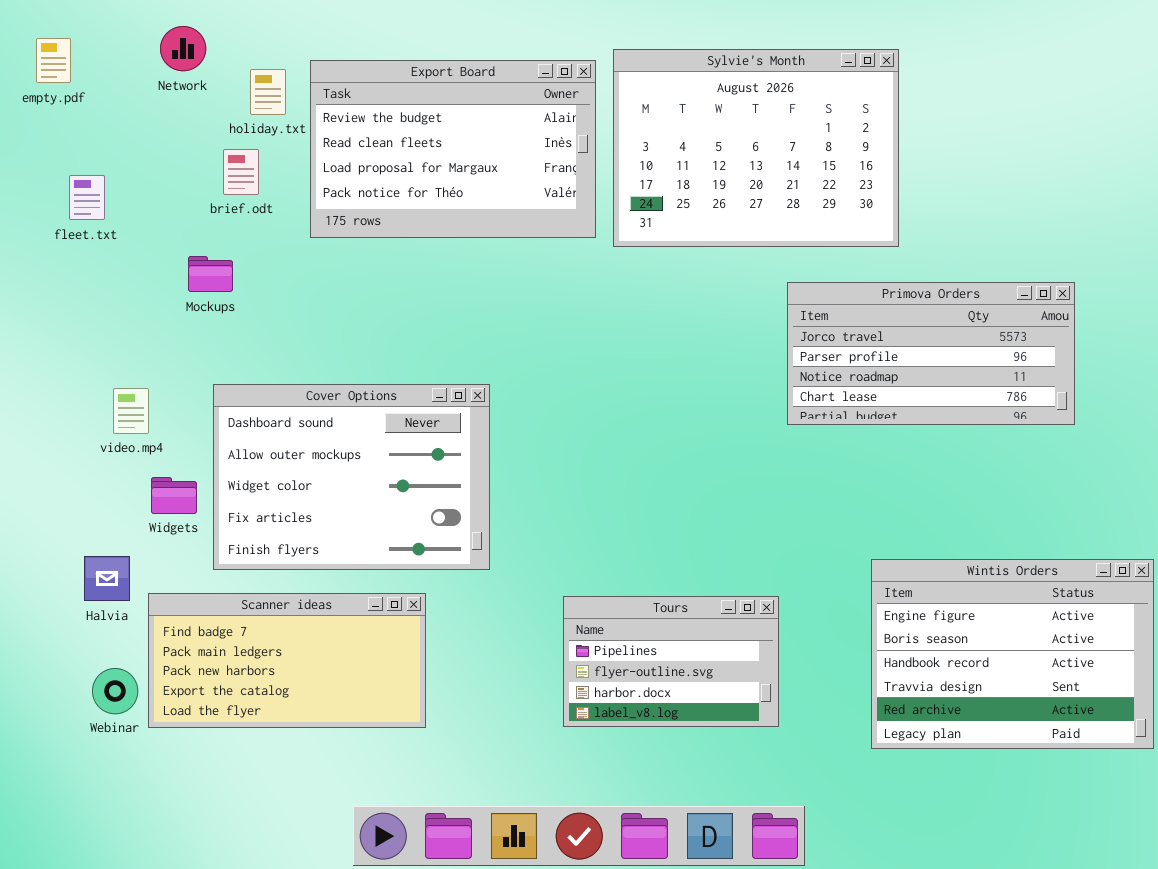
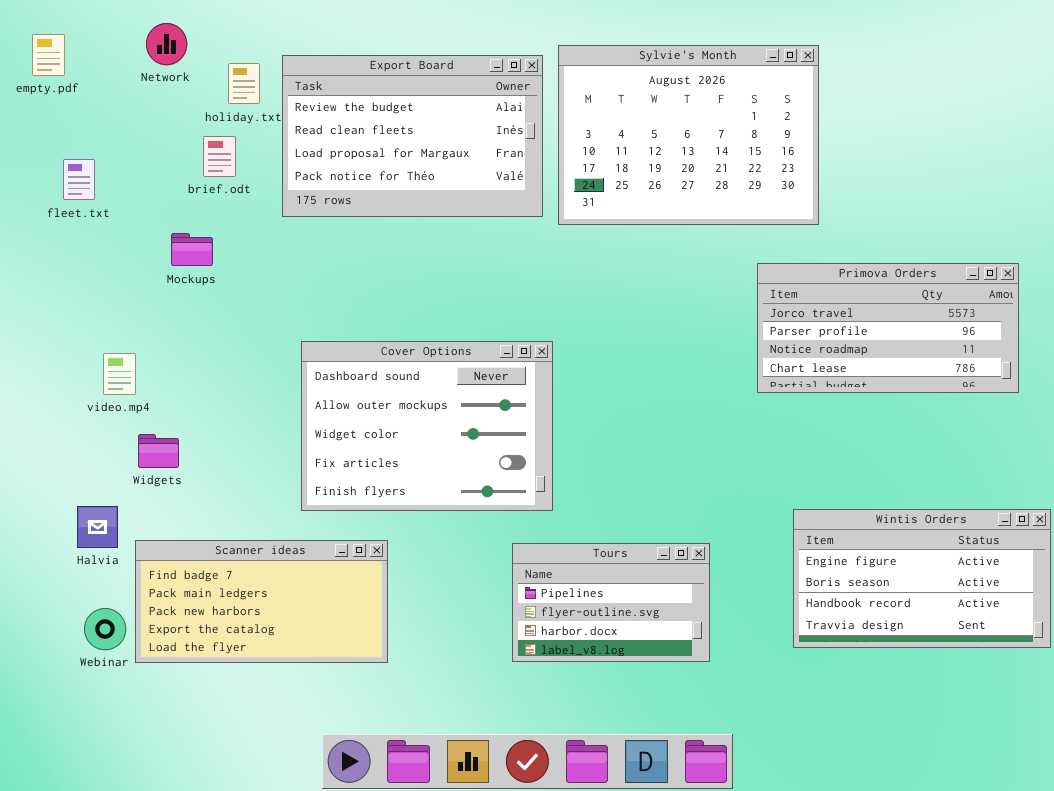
Primova Orders: [787,282,1075,425] -> [757,263,1019,393], moved
Cover Options: [213,384,490,570] -> [301,341,553,511], moved
Wintis Orders: [871,559,1154,749] -> [793,509,1051,648], resized

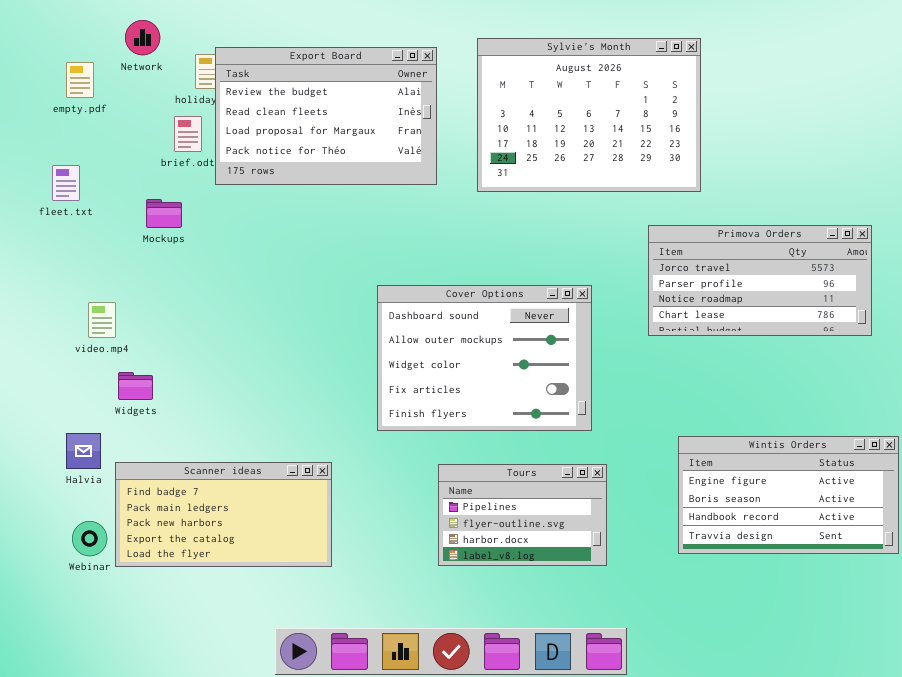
empty.pdf: [32,34,65,76] -> [66,62,94,98], moved
Export Board: [282,55,543,217] -> [215,47,437,185], moved
fleet.txt: [63,159,95,200] -> [52,165,80,201], moved
Cover Options: [301,341,553,511] -> [377,285,592,431], moved

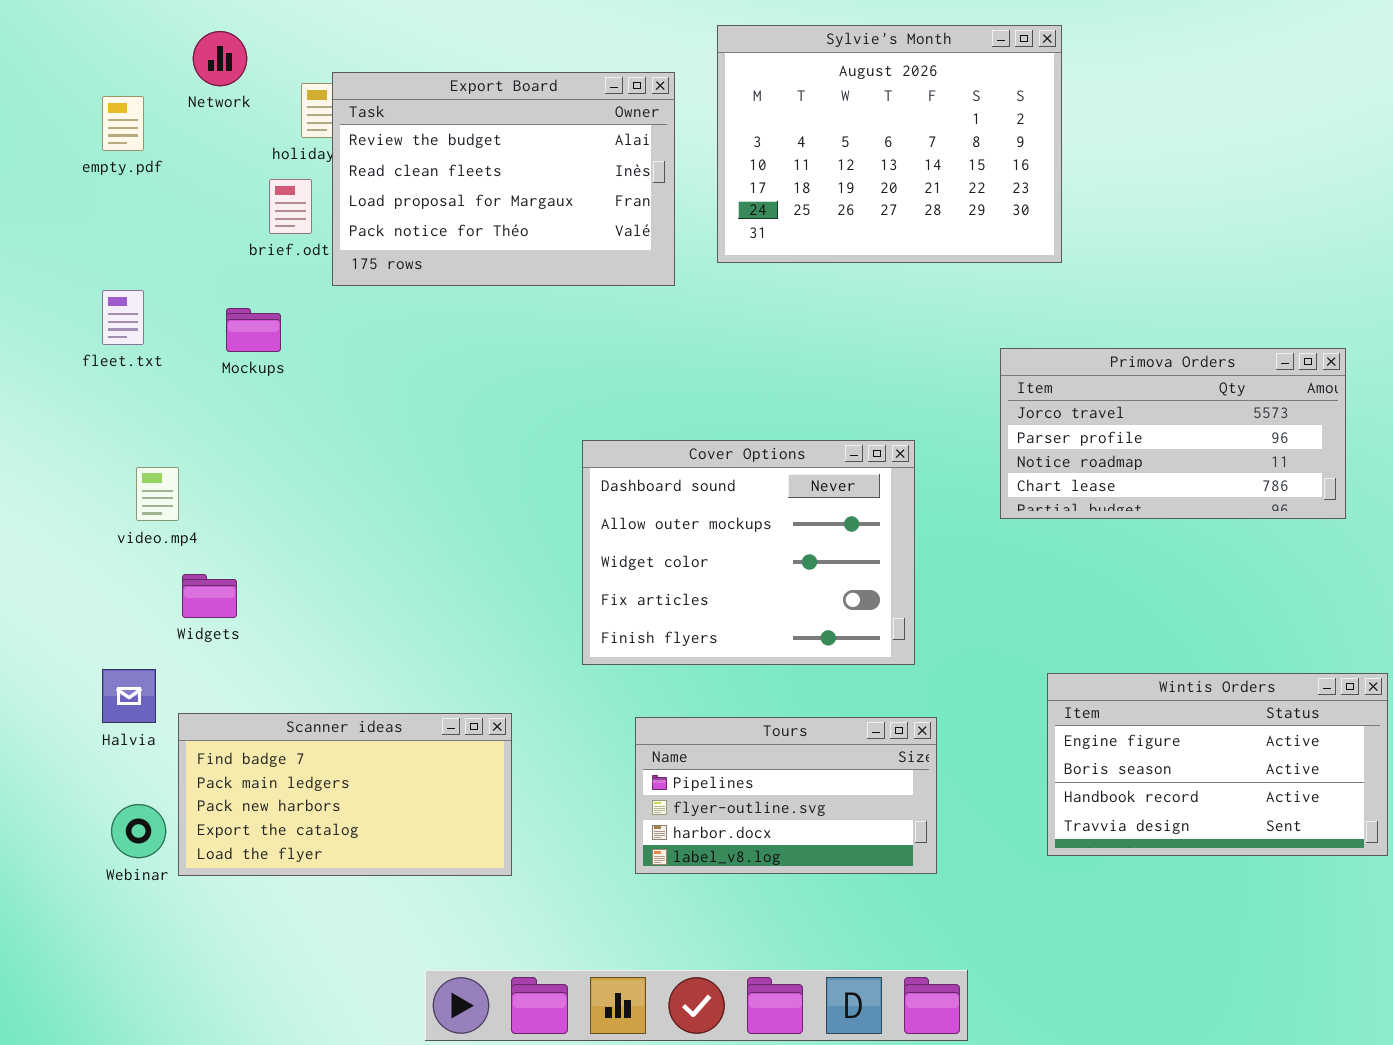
Sylvie's Month: [477,38,701,192] -> [717,25,1062,263], moved
fleet.txt: [52,165,80,201] -> [102,290,144,345], moved
Tours: [438,464,607,566] -> [635,717,937,874], resized

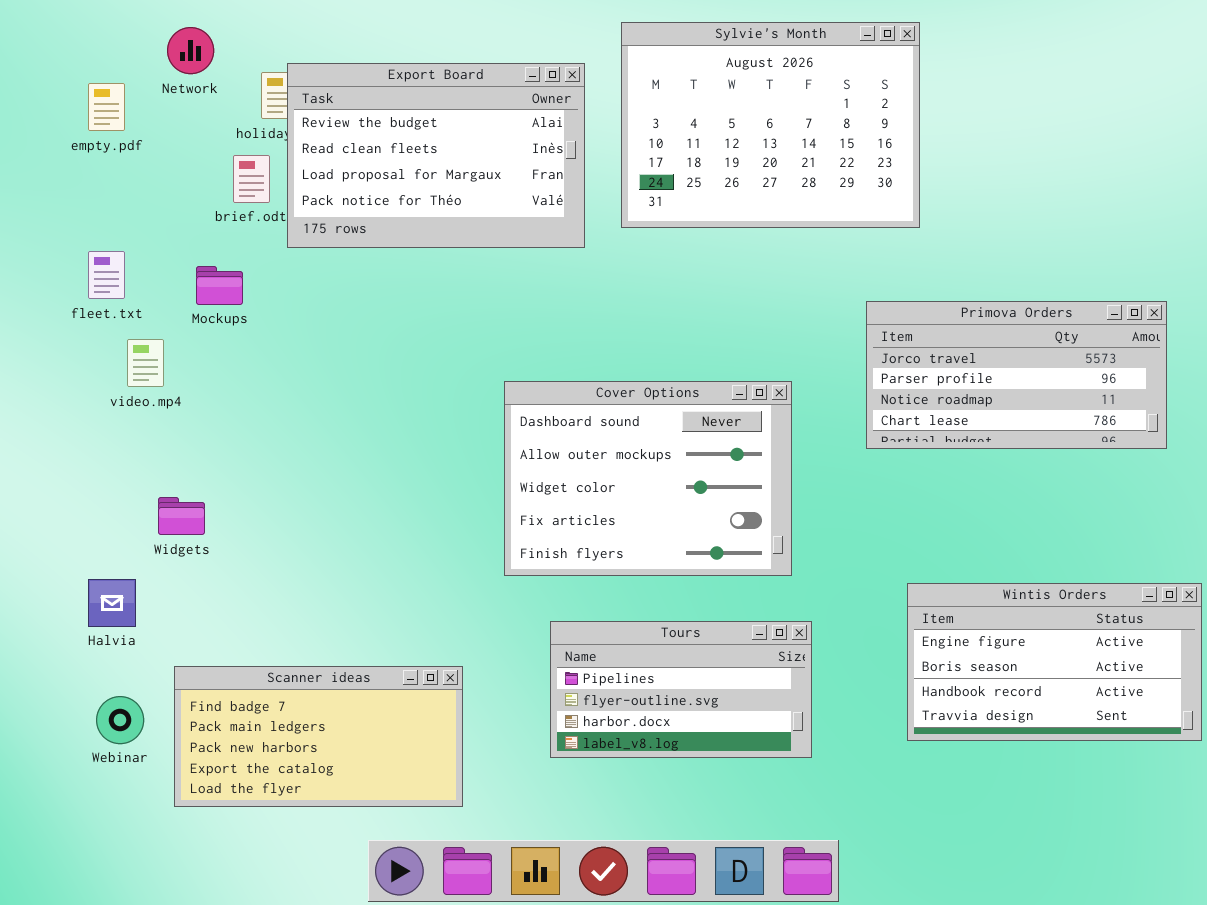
video.mp4: [136,467,179,521] -> [127,339,164,387], moved
Scanner ideas: [178,713,512,876] -> [174,666,463,807], moved

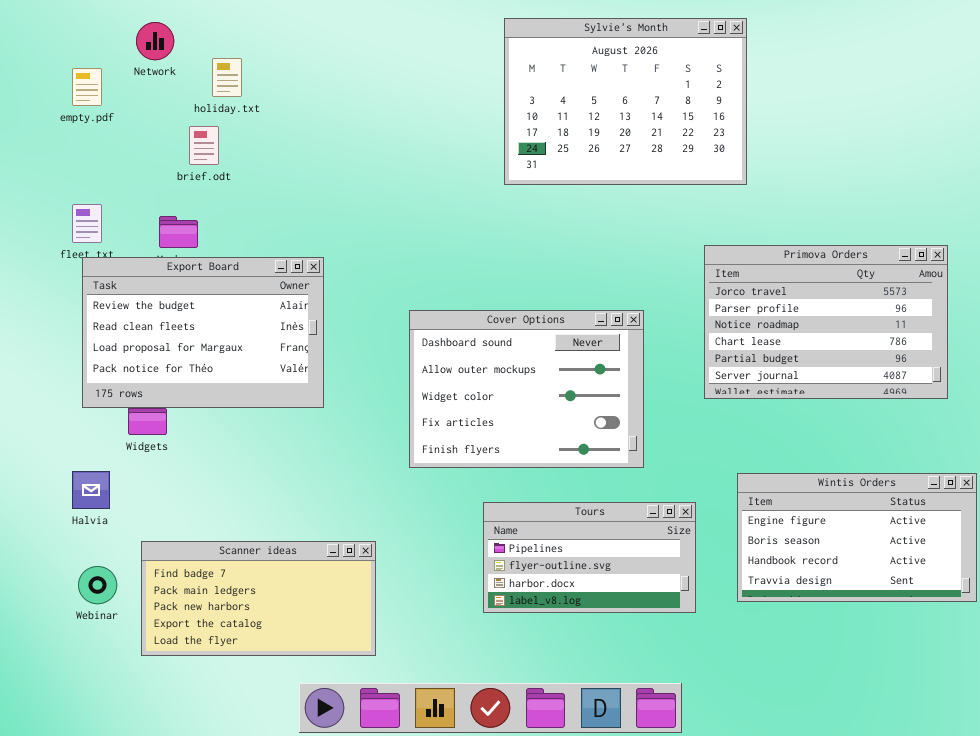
Export Board: [287,63,585,248] -> [82,257,324,408], moved
Primova Orders: [866,301,1167,449] -> [704,245,948,399], resized
Tours: [550,621,812,758] -> [483,502,696,613], moved

